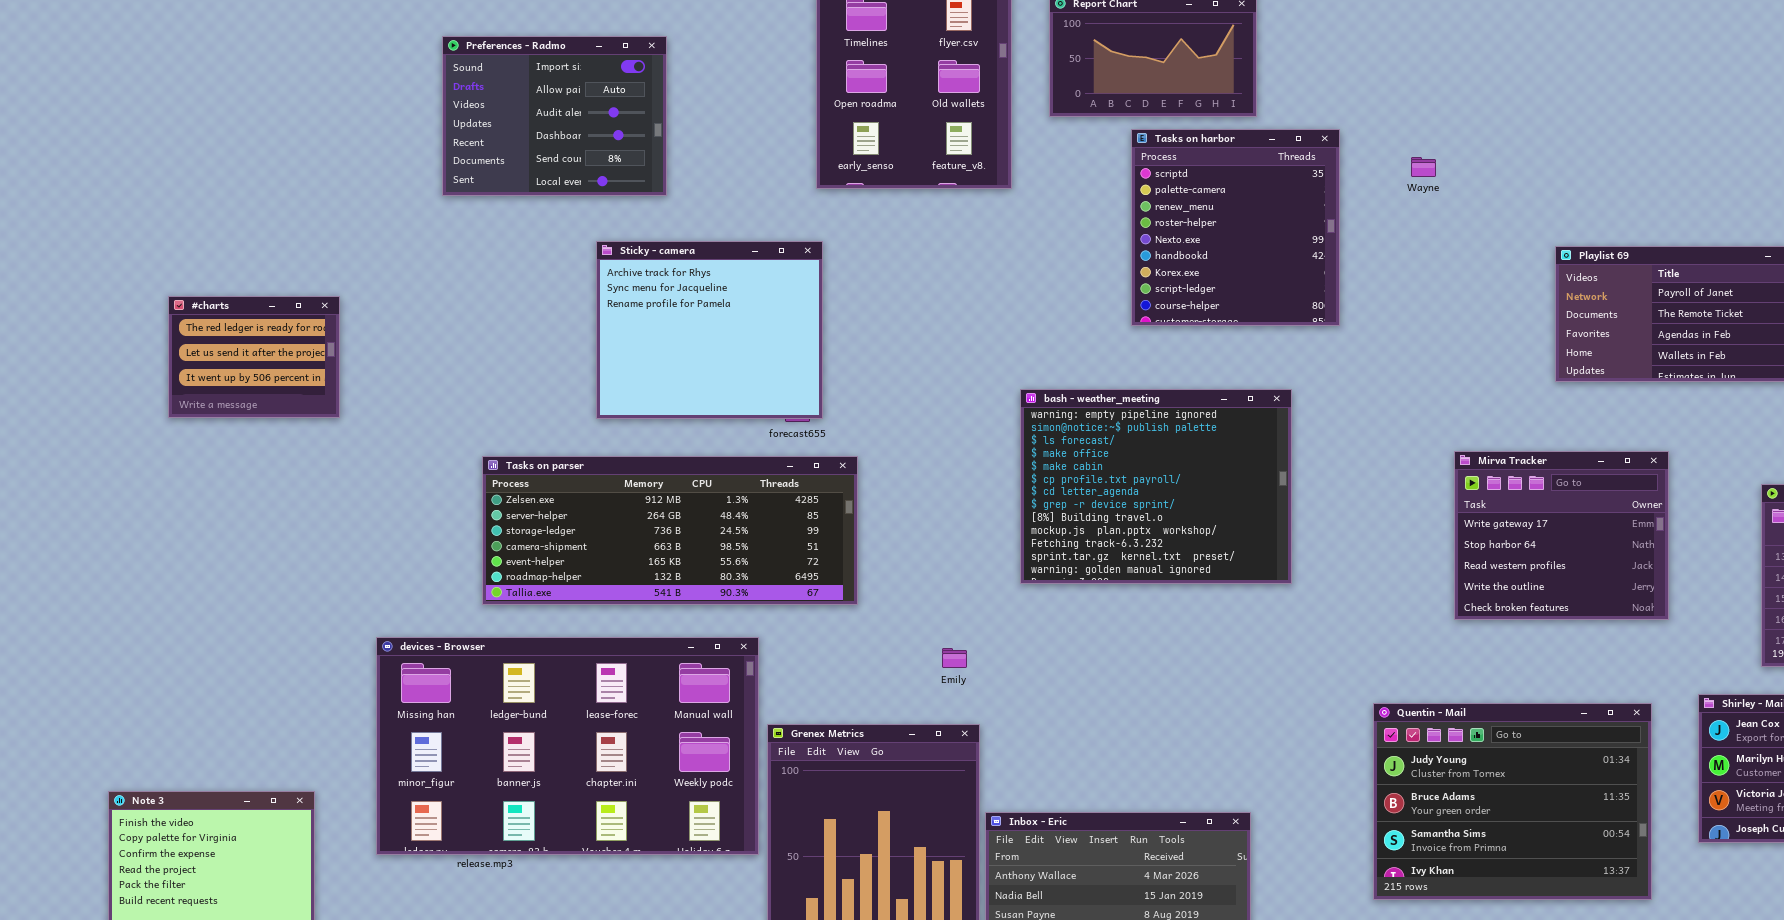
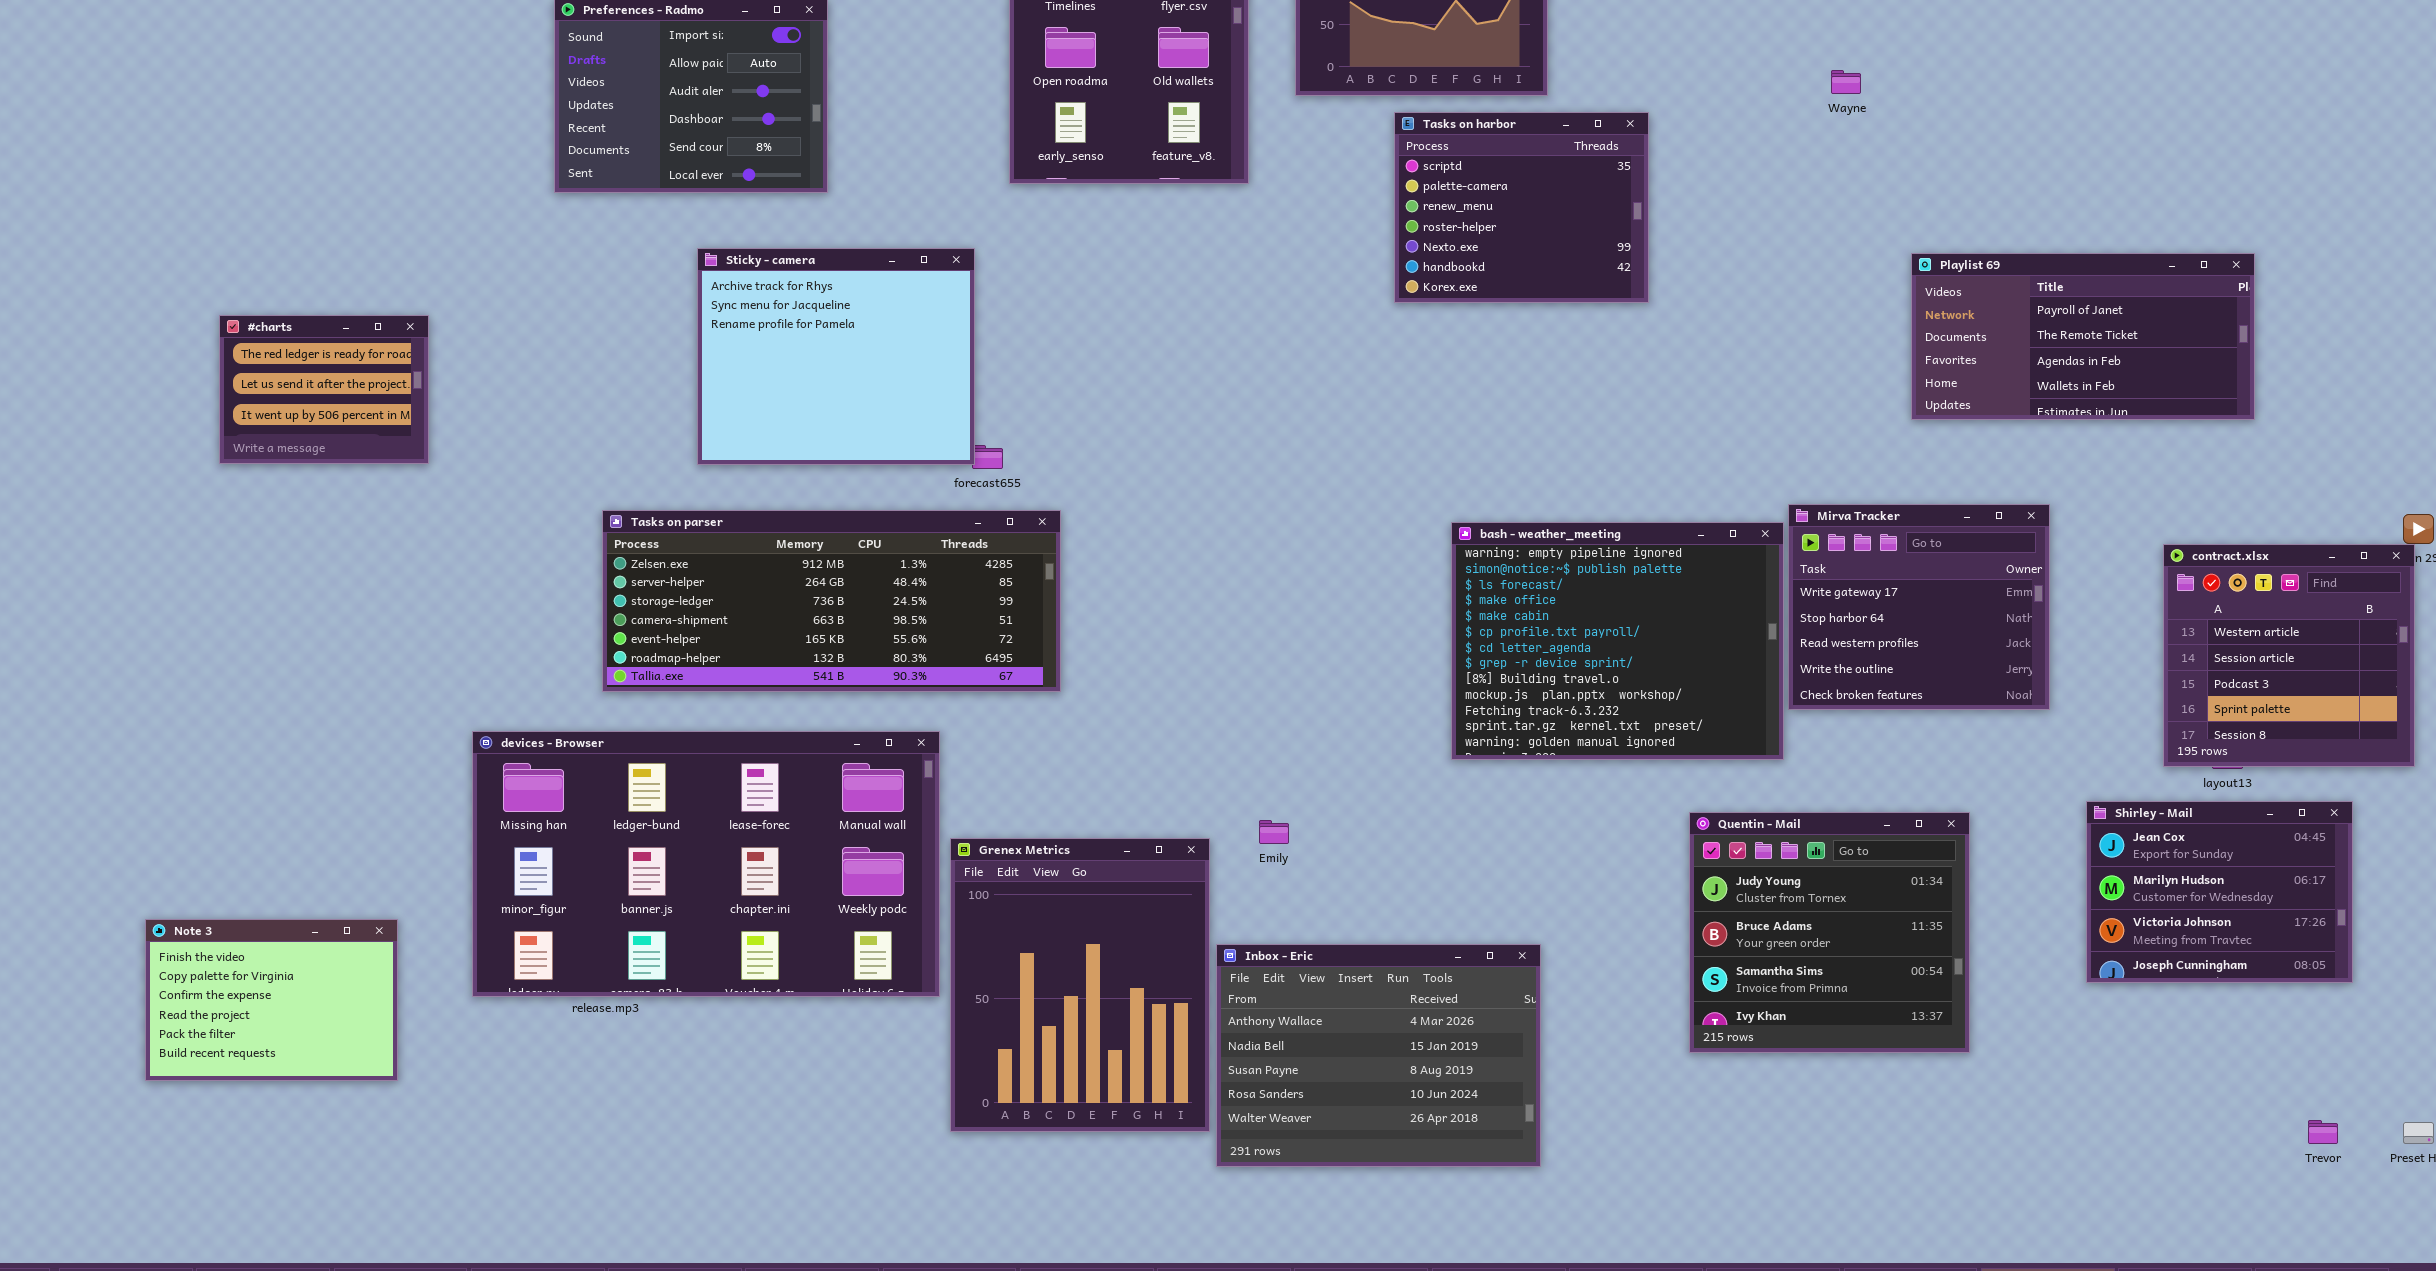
Tasks on harbor: [1131,129,1340,326] -> [1394,112,1649,303], resized
Wayne: [1411,157,1436,177] -> [1831,70,1861,94], moved
Sticky - camera: [596,241,823,419] -> [697,248,975,465], moved
bash - weather_meeting: [1020,389,1292,584] -> [1451,522,1784,760], moved
Emily: [942,648,967,668] -> [1259,820,1289,844], moved
Quentin - Mail: [1373,703,1652,900] -> [1689,812,1970,1053], resized

